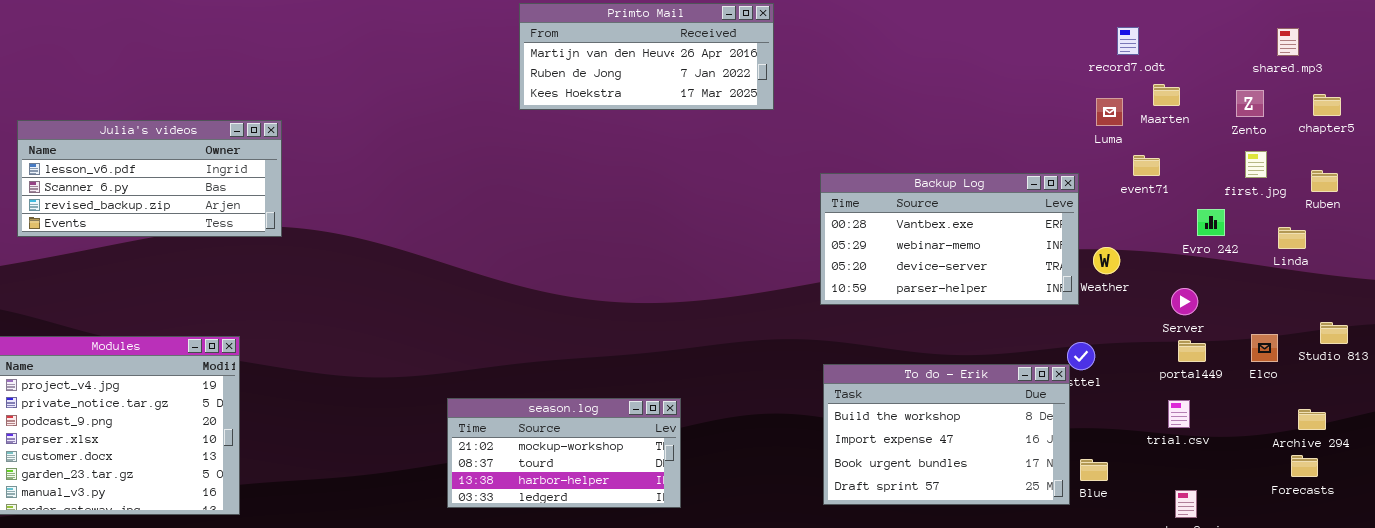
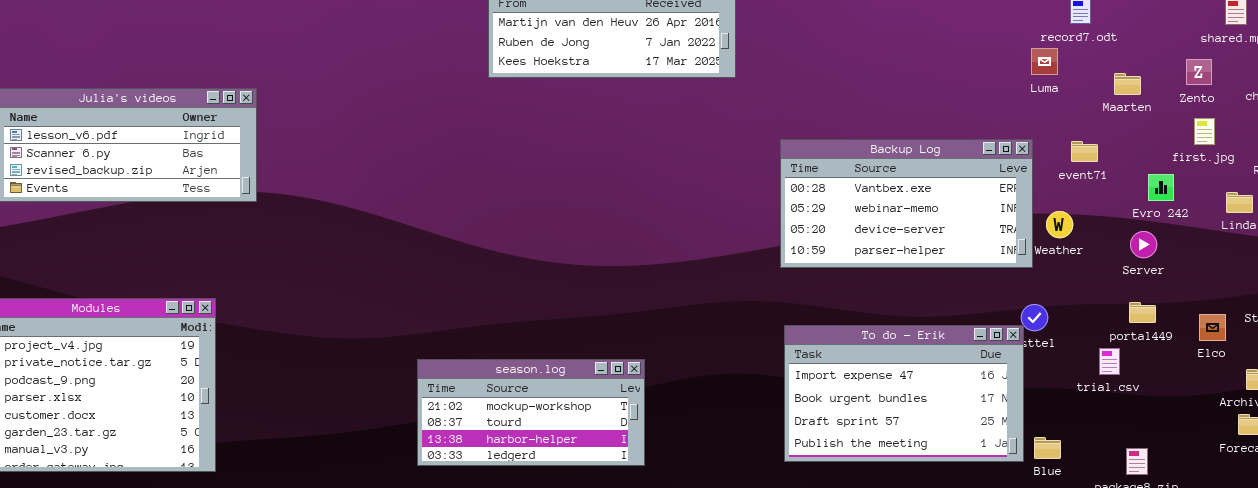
Maarten: [1153,84,1180,106] -> [1114,73,1141,95], moved
Luma: [1096,98,1123,126] -> [1031,48,1058,75], moved
event71: [1133,155,1160,176] -> [1071,141,1098,162], moved
Server: [1171,288,1198,315] -> [1130,231,1157,258], moved
Elco: [1251,334,1278,362] -> [1199,314,1226,341], moved
To do - Erik: [823,364,1070,505] -> [784,325,1024,462], scrolled down 1 row
trial.csv: [1168,400,1190,428] -> [1099,348,1120,375], moved
Blue: [1080,459,1108,481] -> [1034,437,1061,459], moved

